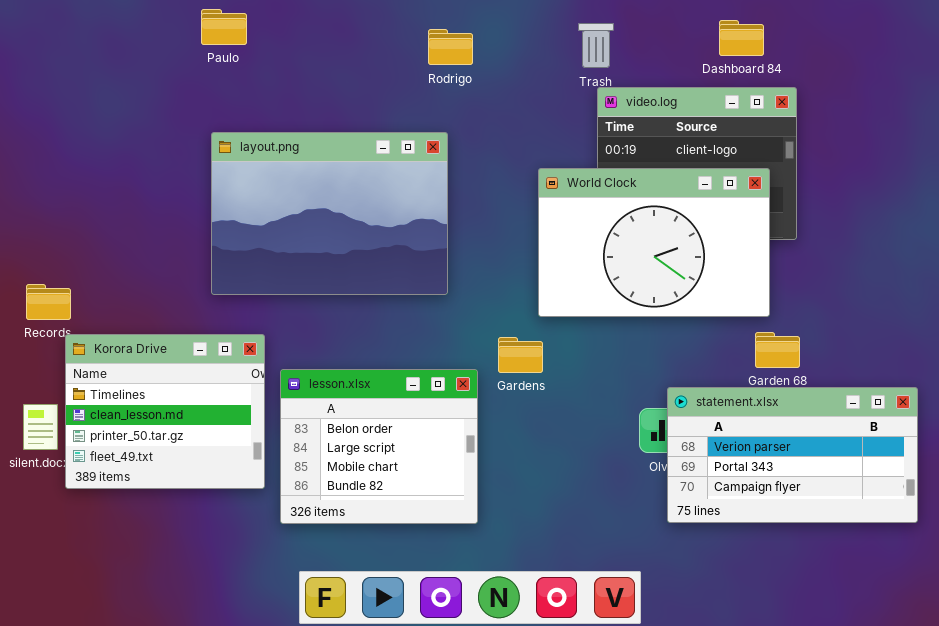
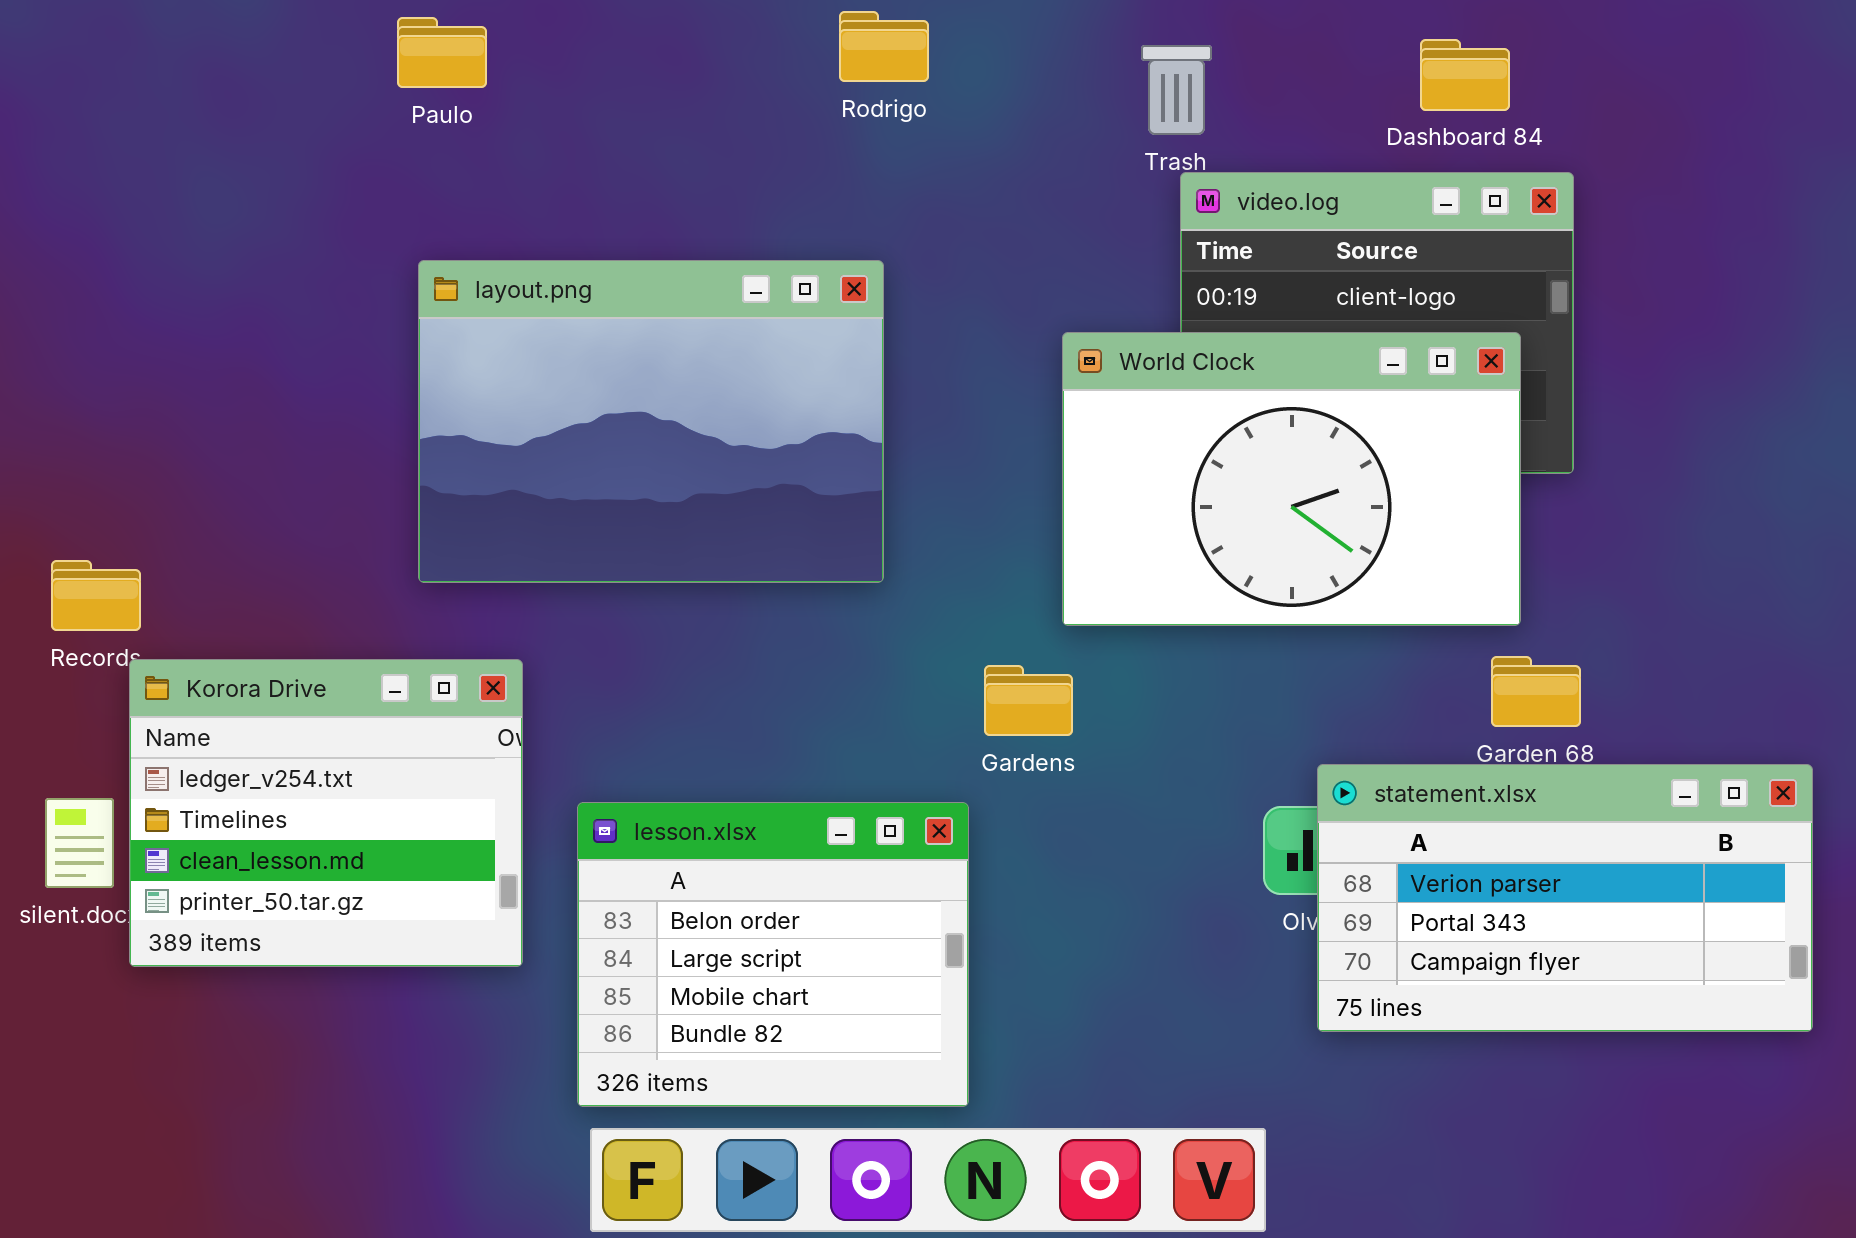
Rodrigo: [428,29,473,65] -> [839,11,929,82], moved
Korora Drive: [65,334,265,489] -> [129,659,523,967], scrolled up 1 row
lesson.xlsx: [280,369,478,524] -> [577,802,969,1107], moved

